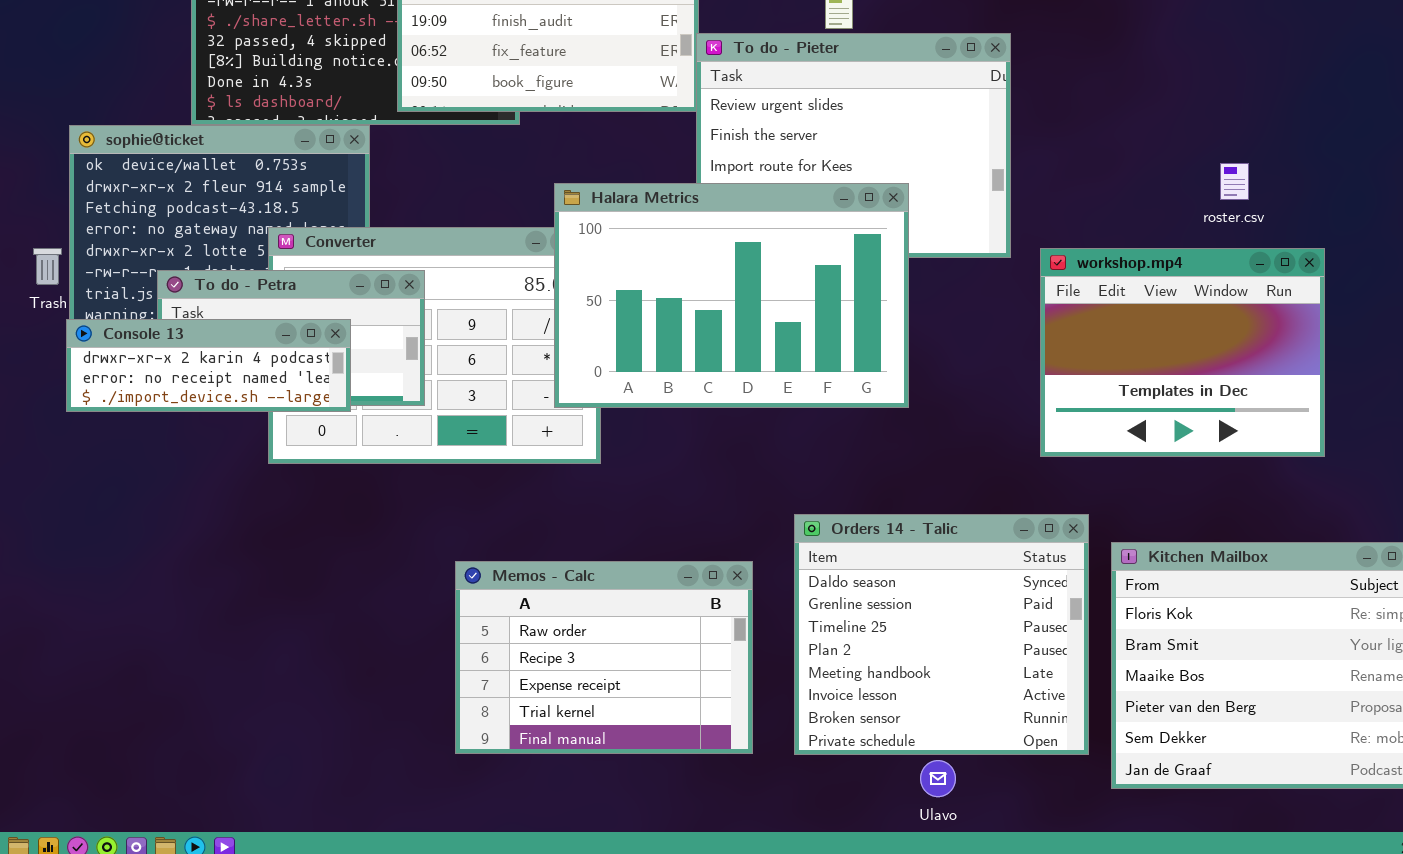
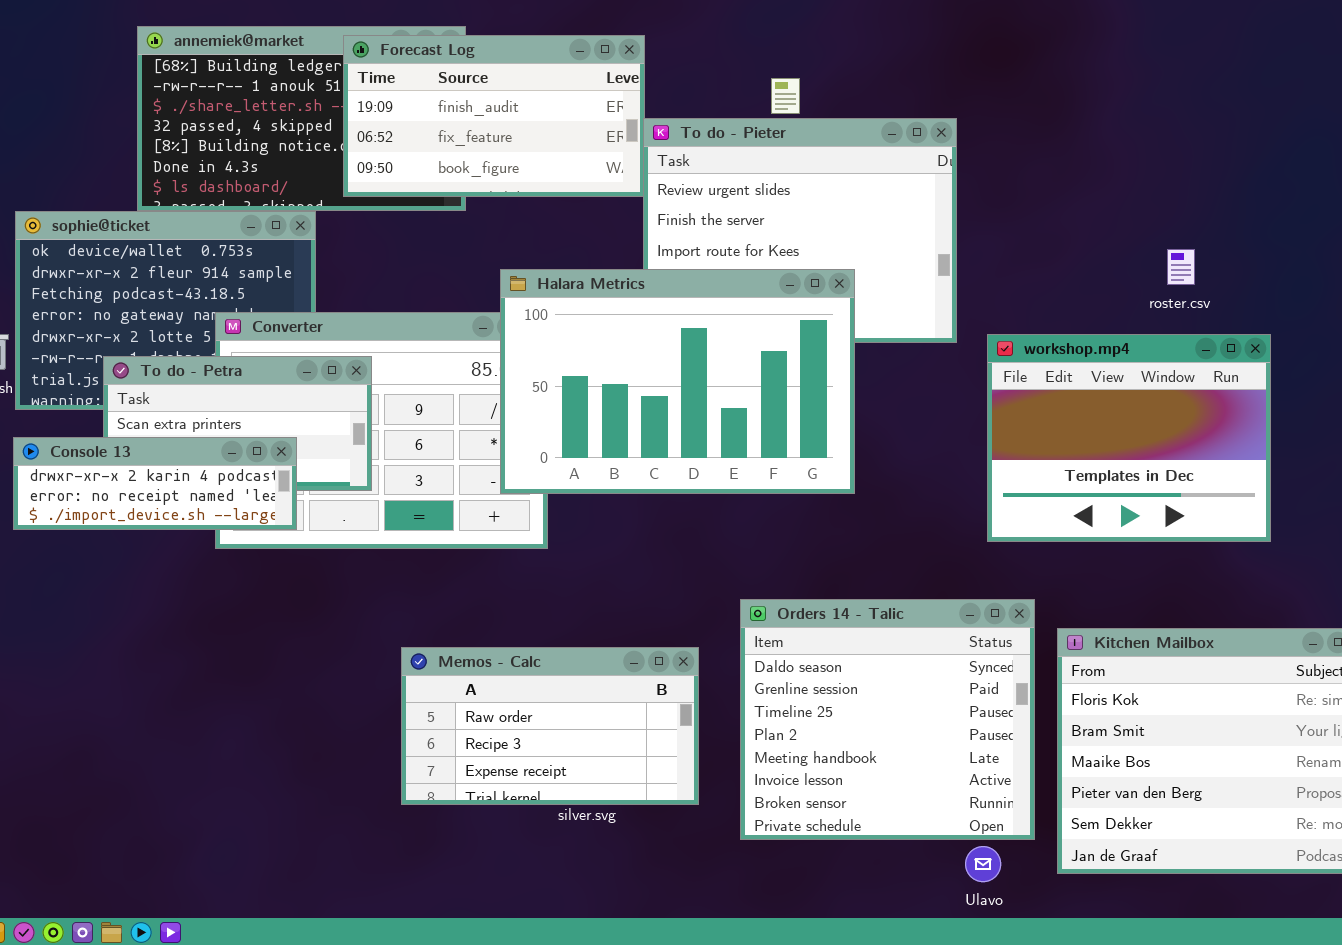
Console 13: [66,319,351,412] -> [13,437,297,530], moved
Memos - Calc: [455,561,753,754] -> [401,647,699,805], resized
Ulavo: [920,760,956,797] -> [965,846,1001,882], moved

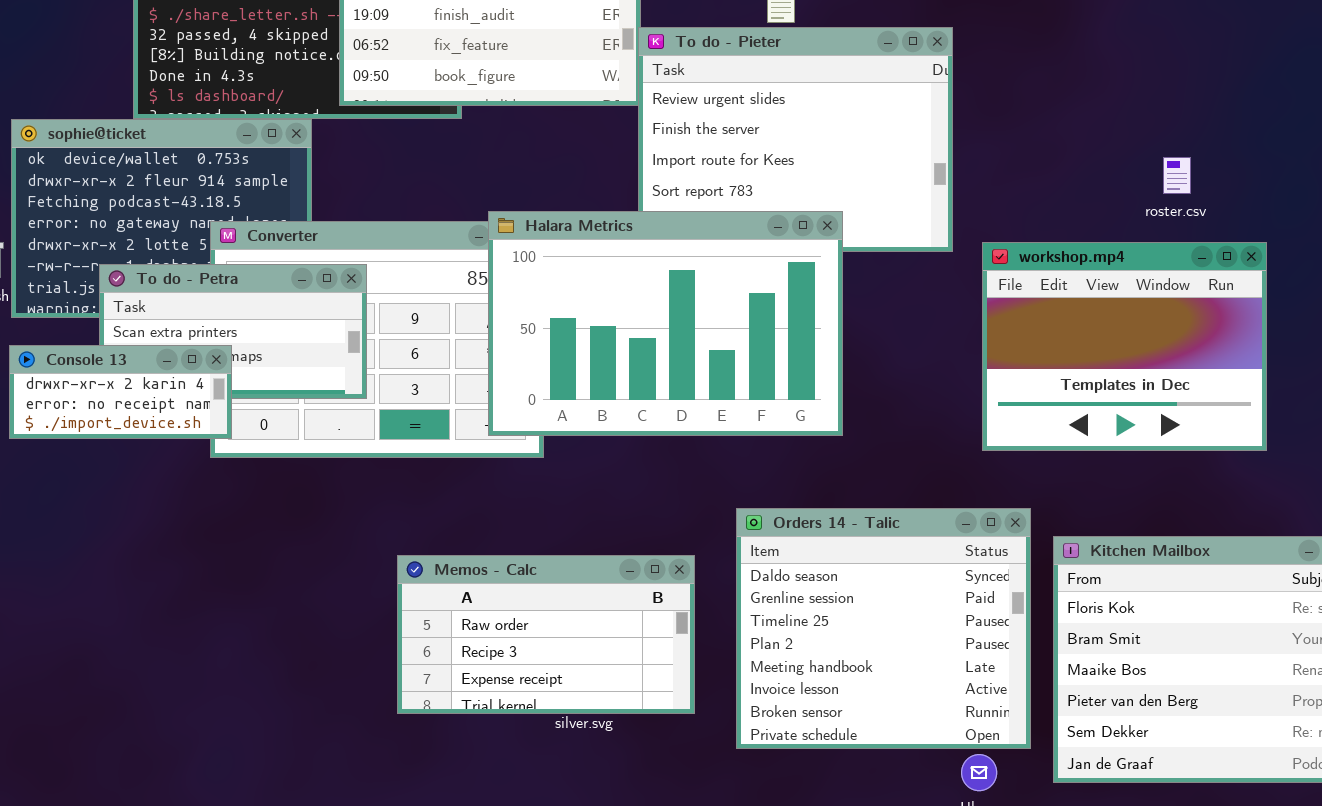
Halara Metrics: [500,269,855,494] -> [488,211,843,436], moved
Console 13: [13,437,297,530] -> [9,345,232,439], resized

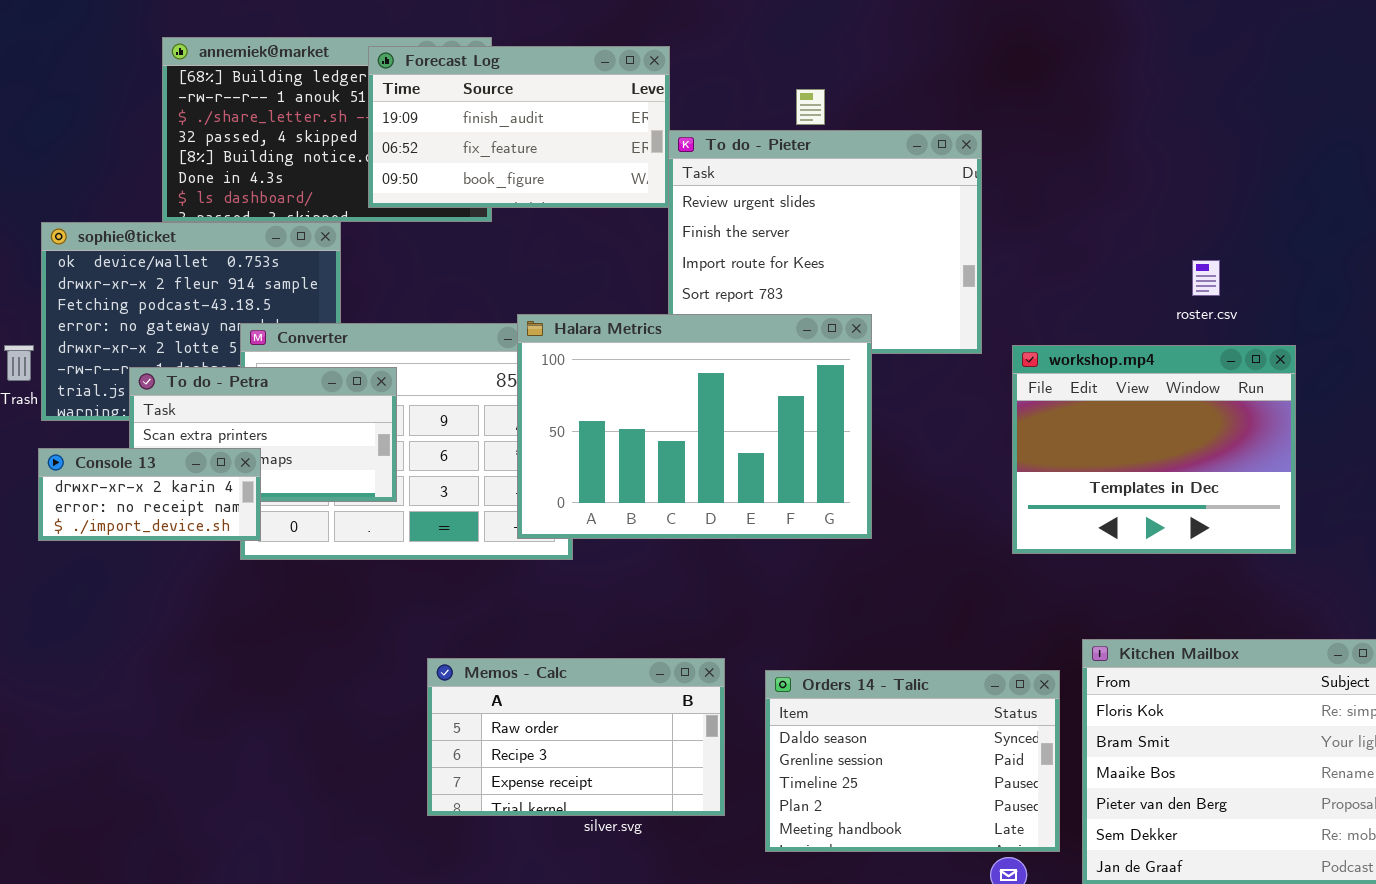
Orders 14 - Talic: [736,508,1031,749] -> [765,670,1060,852], resized

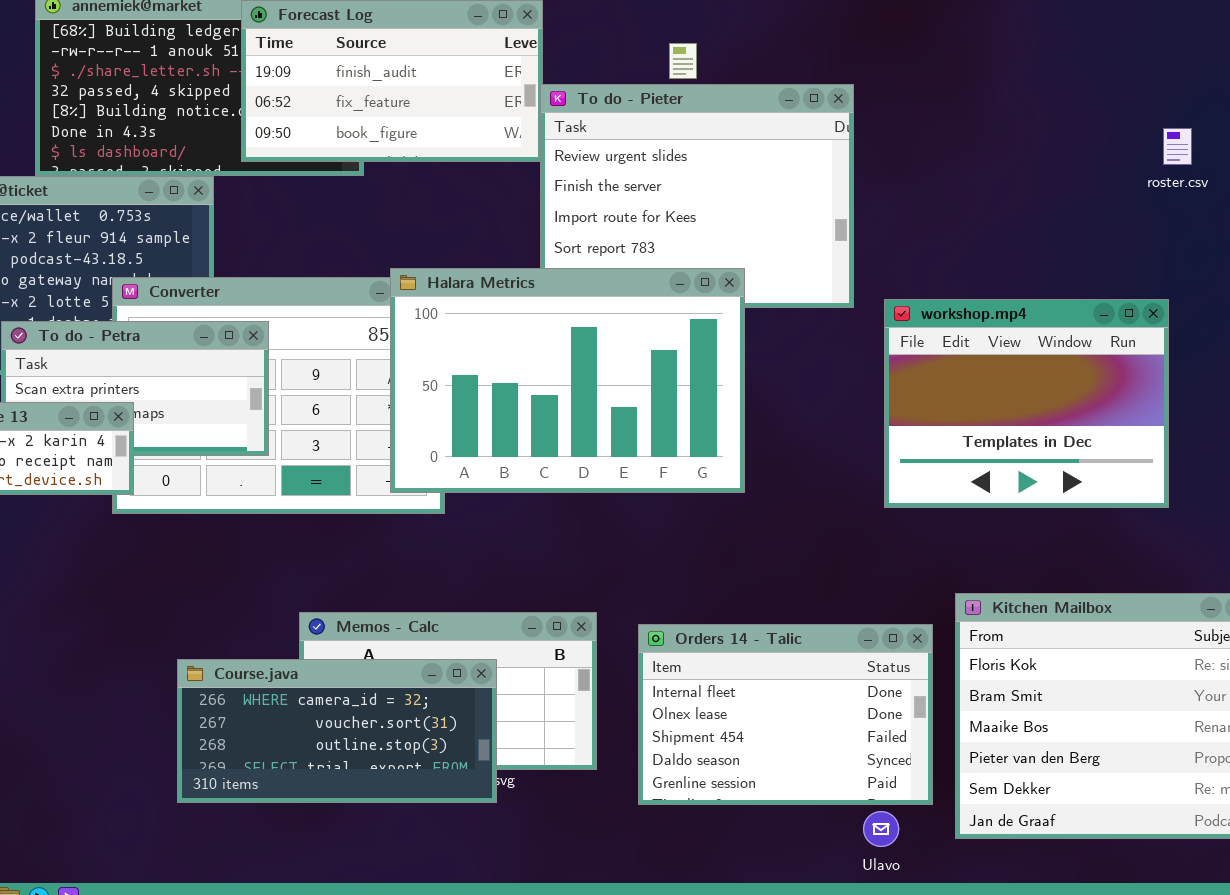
roster.csv: [1192,260,1220,296] -> [1163,128,1192,165], moved
Orders 14 - Talic: [765,670,1060,852] -> [638,624,933,805], scrolled up 3 rows
Course.java: none -> [177,659,497,803], opened

